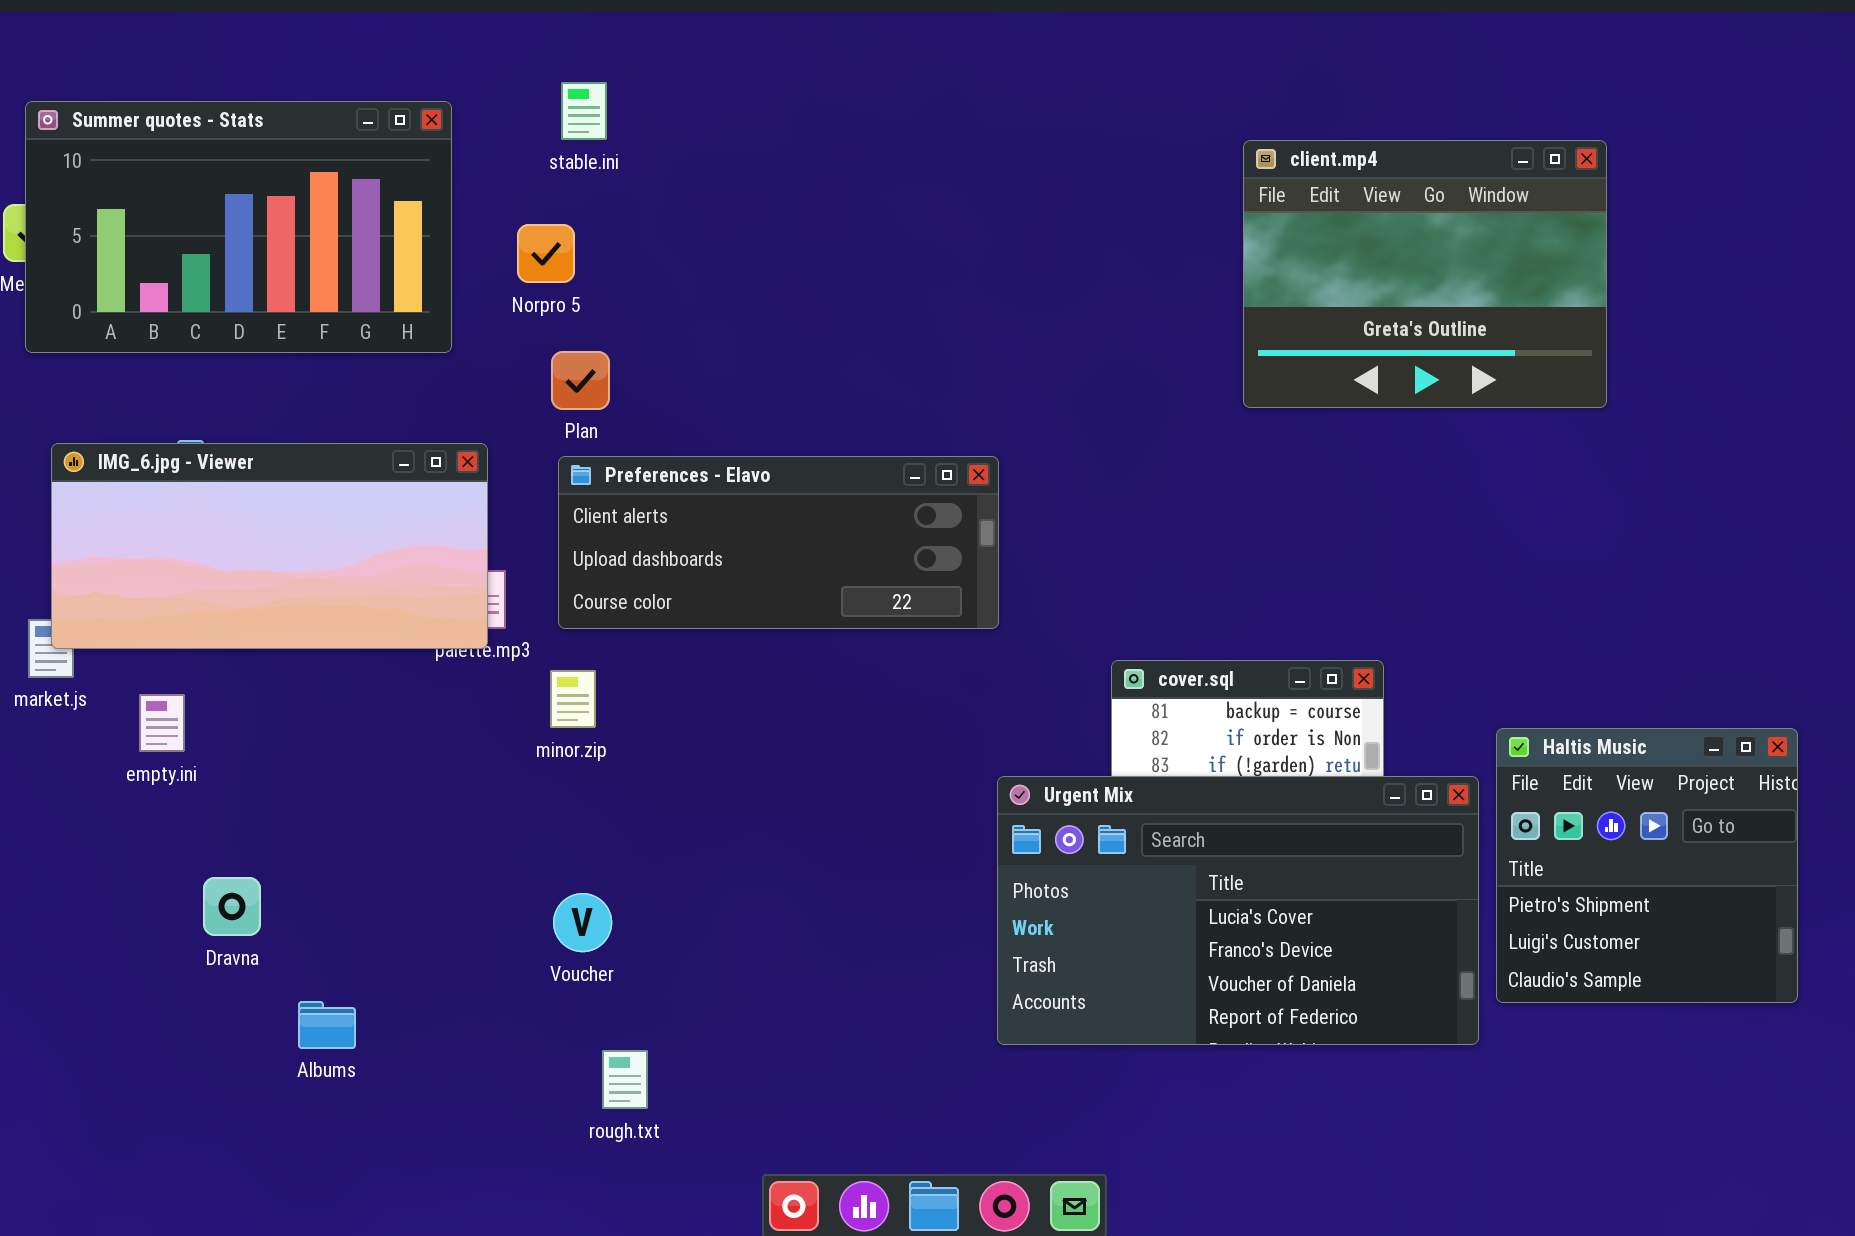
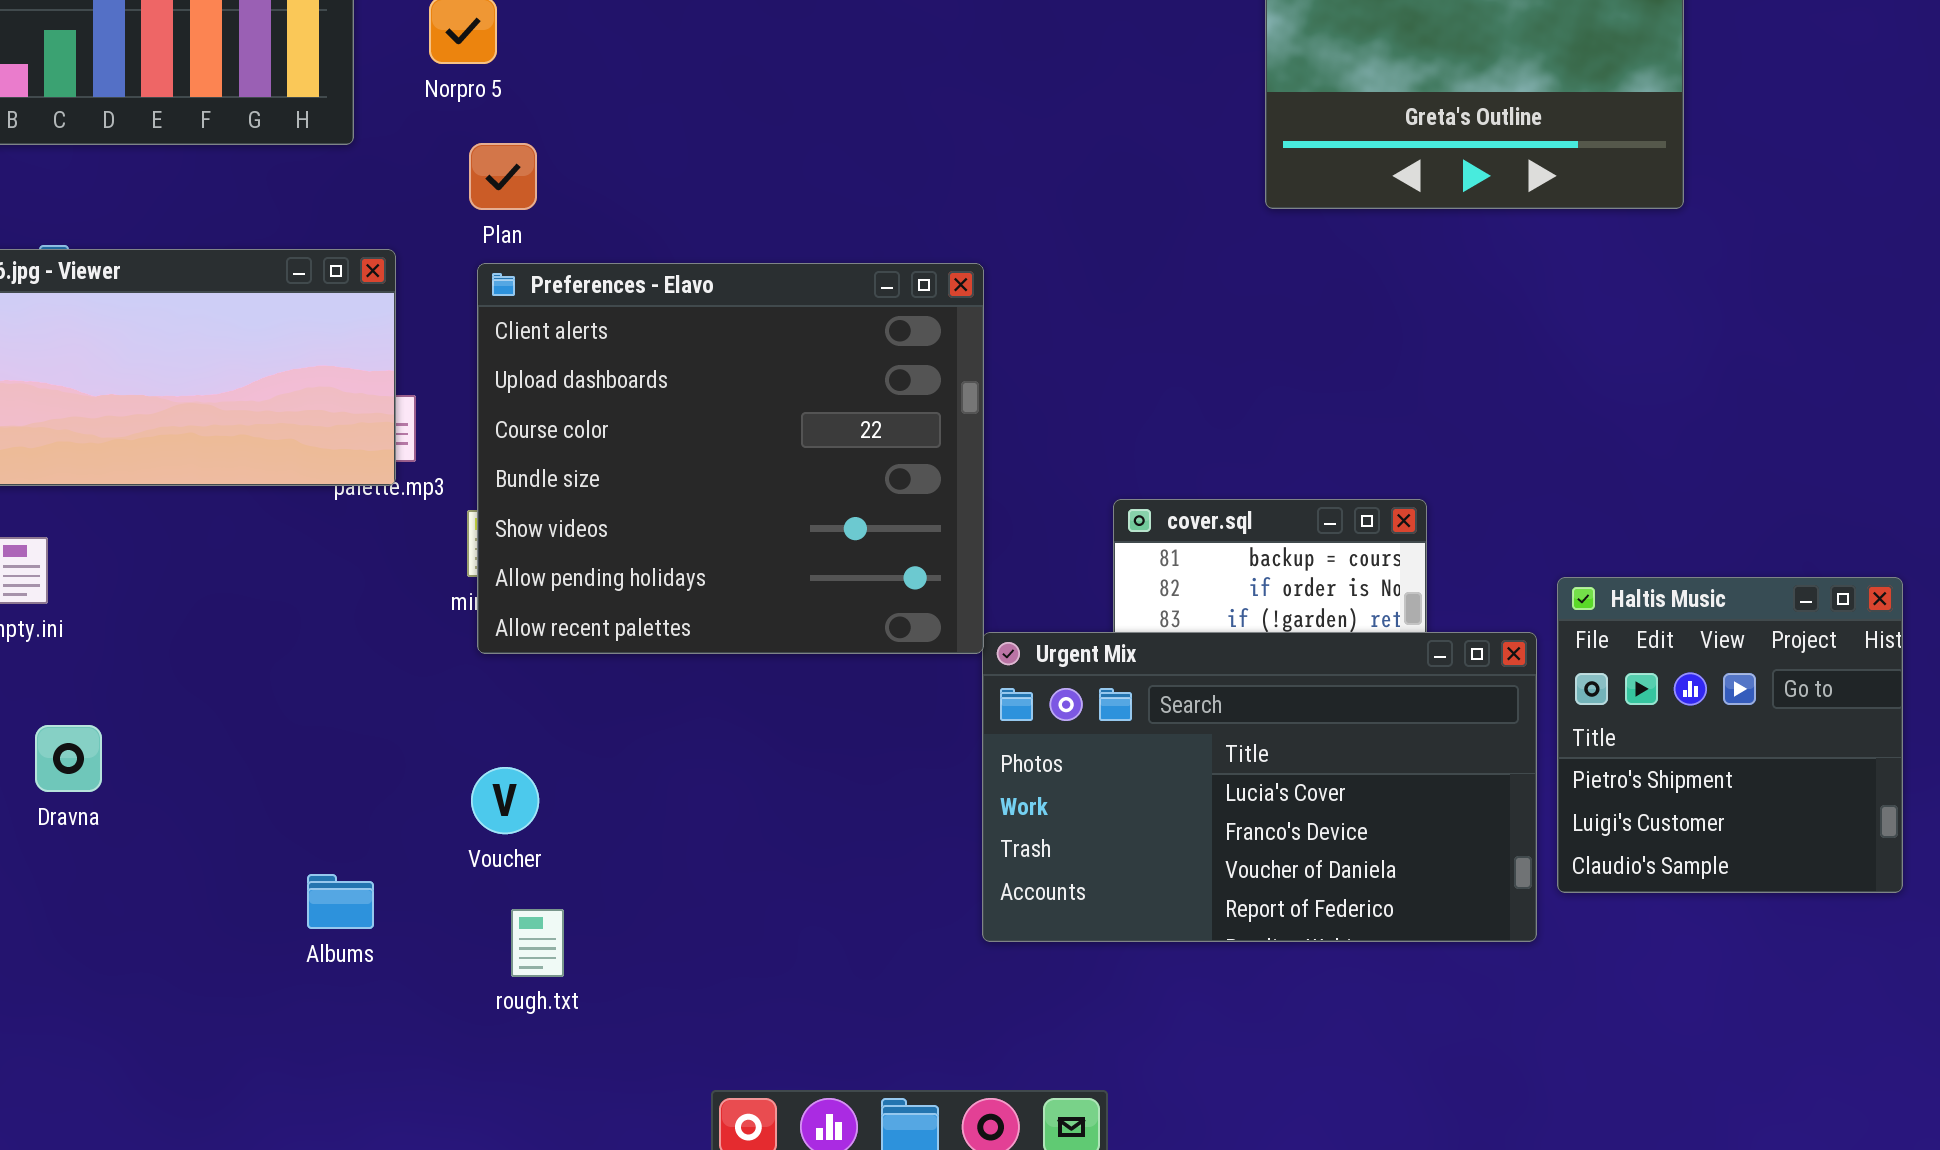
Preferences - Elavo: [558,456,999,629] -> [477,263,984,654], resized
Dravna: [203,877,261,936] -> [35,725,102,792], moved
Albums: [298,1001,356,1049] -> [307,874,374,929], moved
rough.txt: [602,1050,648,1109] -> [511,909,564,977], moved

